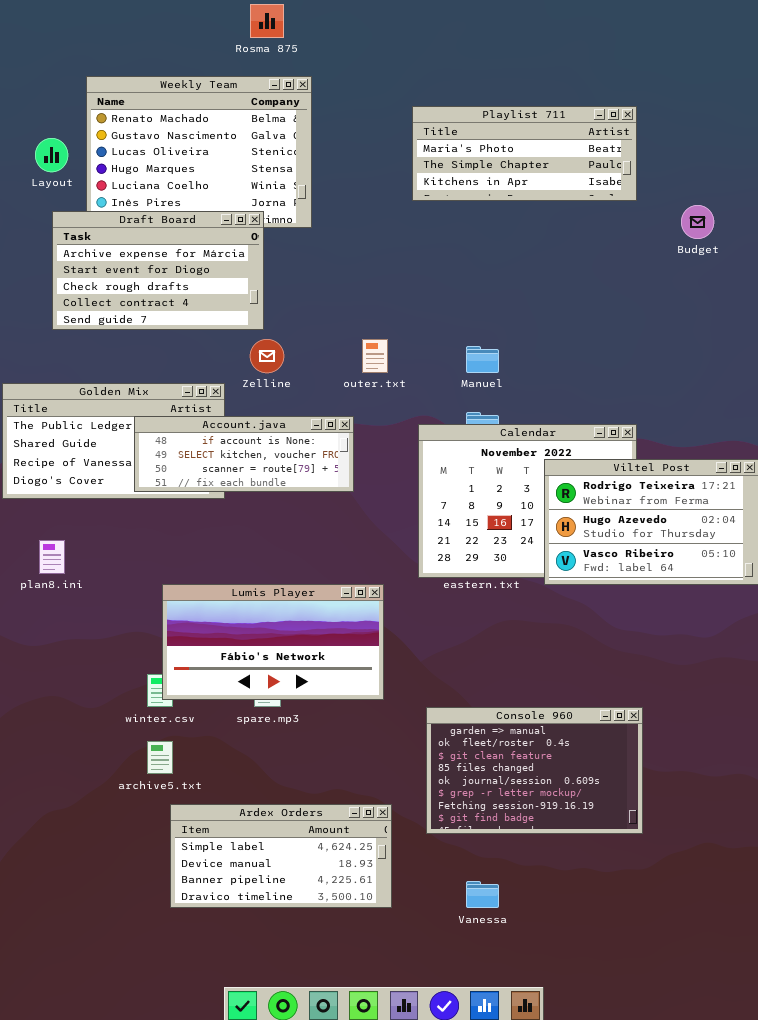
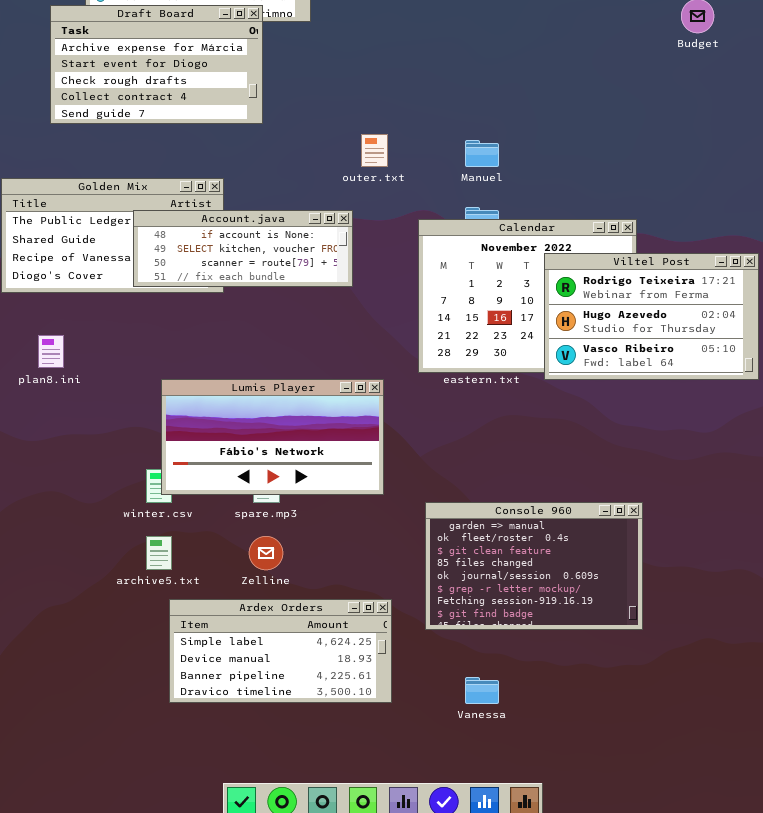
Zelline: [250,339,284,373] -> [249,536,283,570], moved

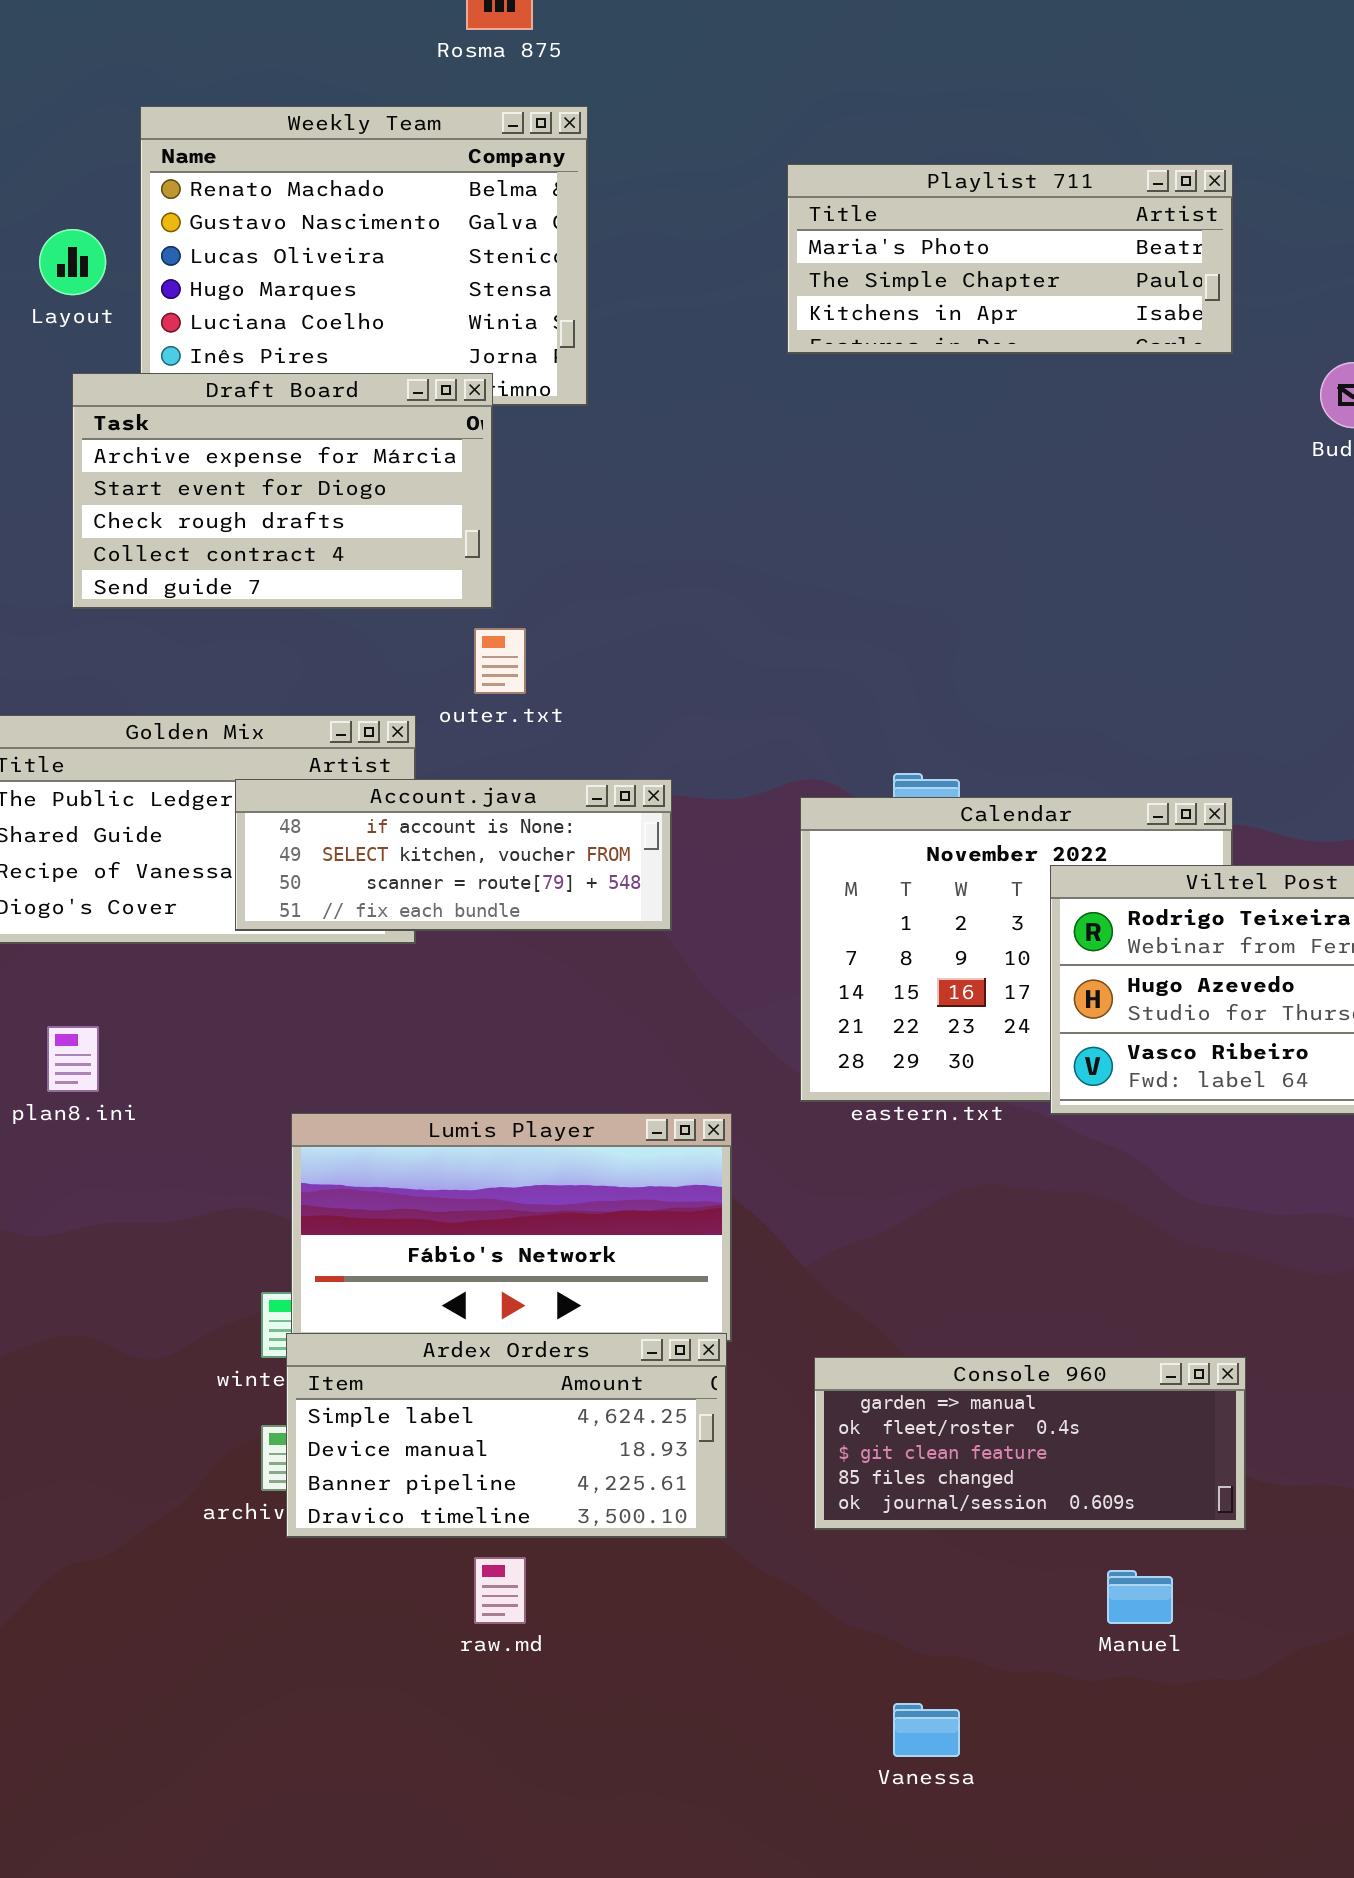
outer.txt: [361,134,388,167] -> [474,628,526,694], moved
Manuel: [465,140,499,167] -> [1107,1570,1173,1624], moved
Console 960: [425,502,643,630] -> [814,1357,1246,1530], resized
Ardex Orders: [169,599,392,703] -> [286,1333,727,1538], moved

